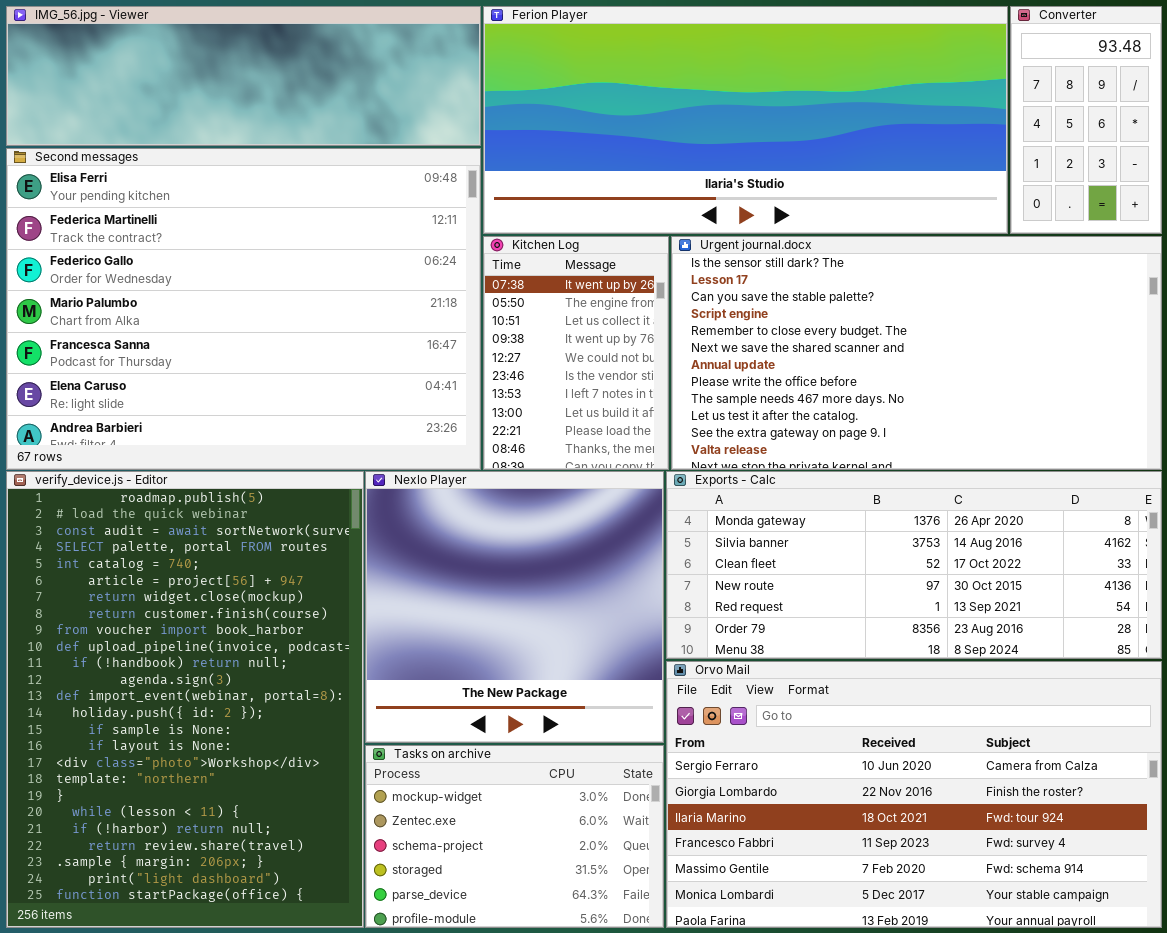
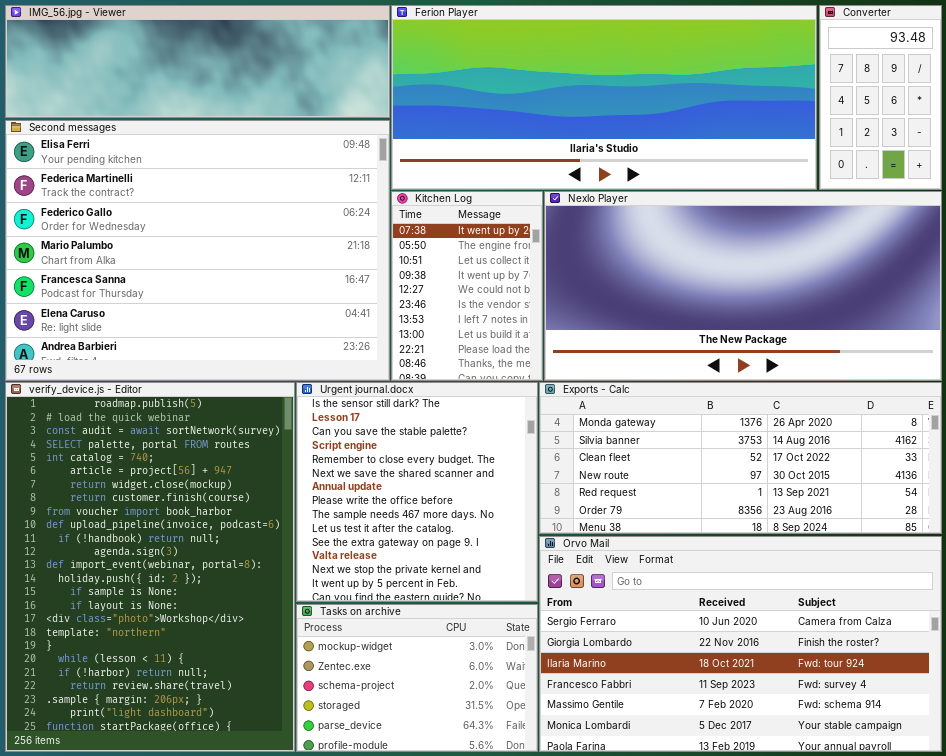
Urgent journal.docx: [671,236,1162,470] -> [296,382,538,602], moved, resized
Nexlo Player: [365,471,664,743] -> [544,191,942,381], moved, resized

